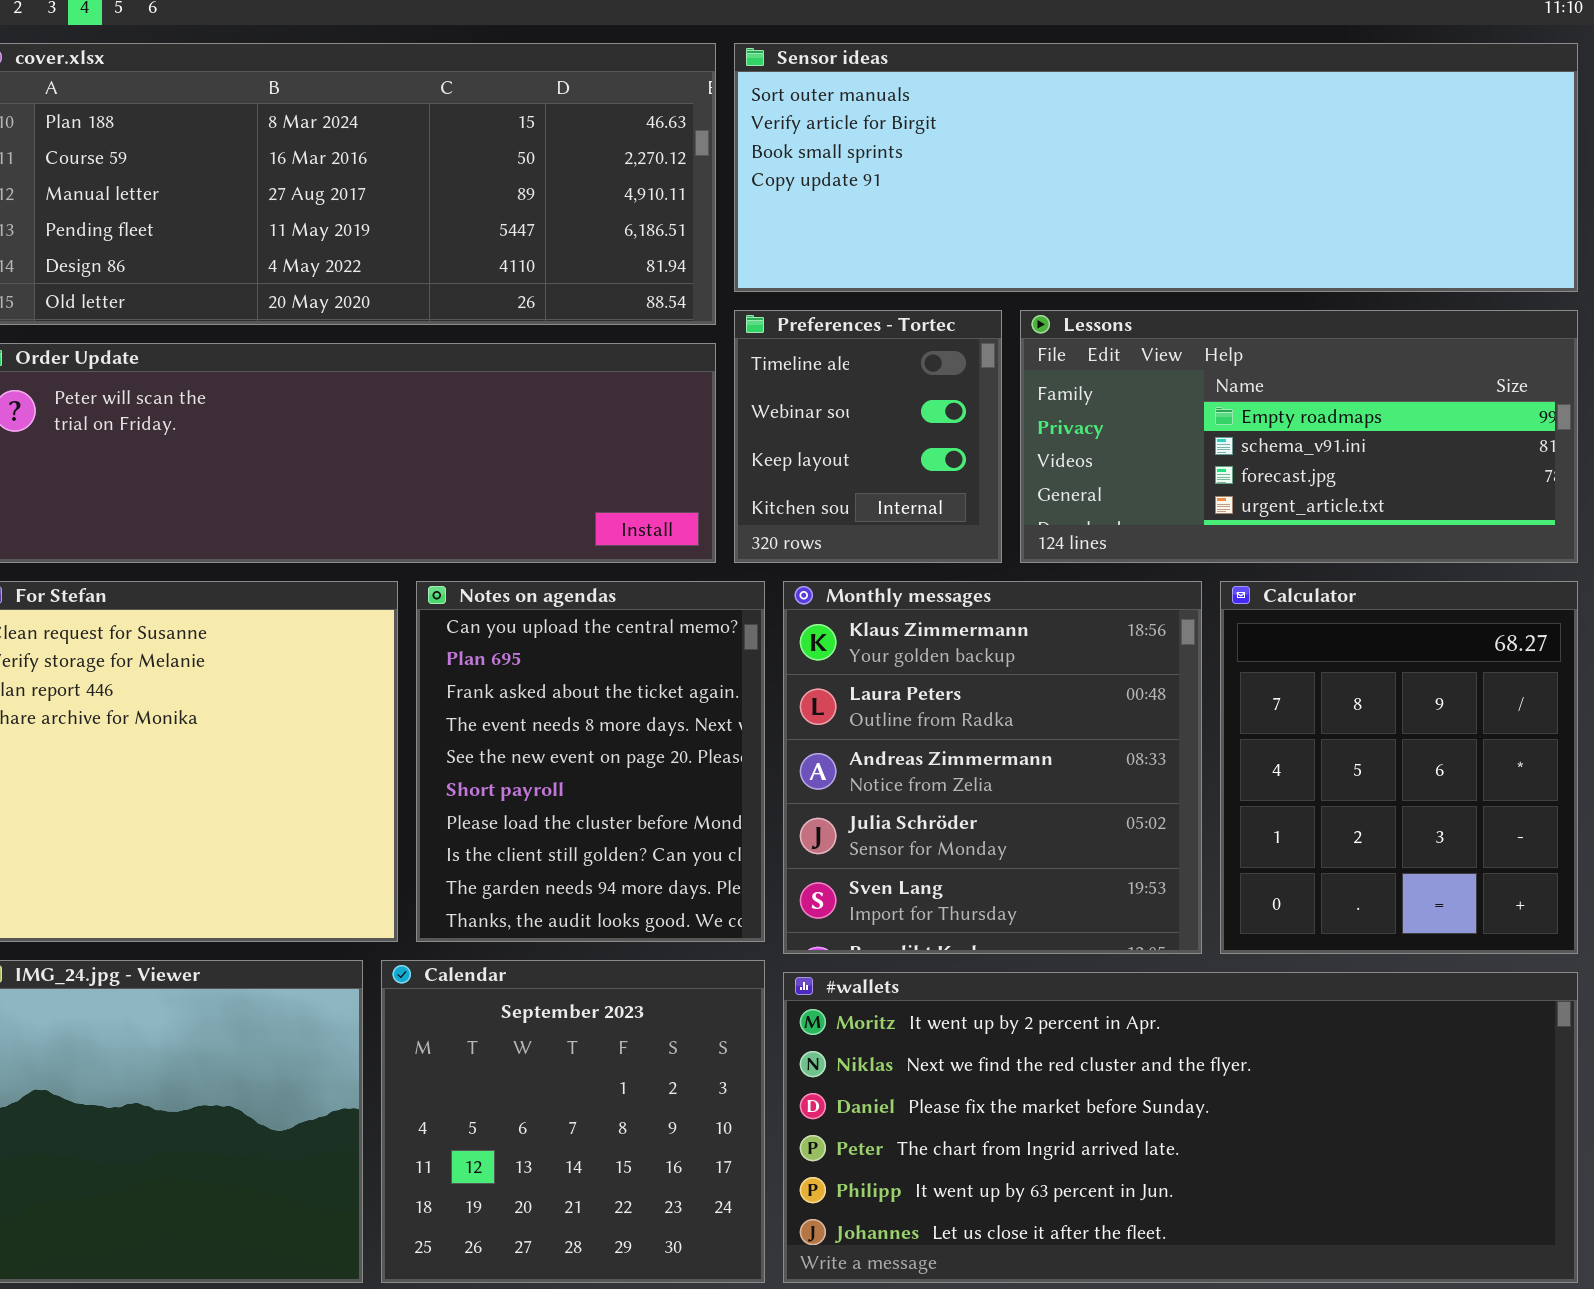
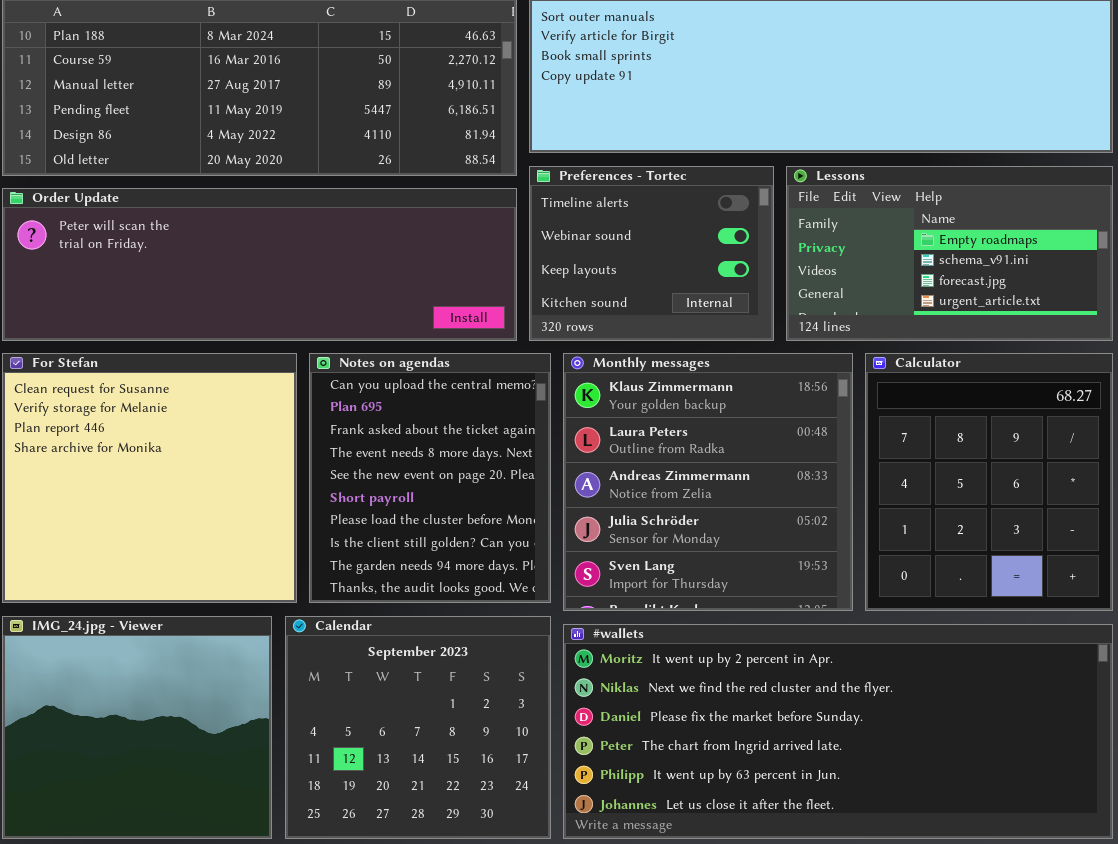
Preferences - Tortec: [734,310,1002,563] -> [529,166,774,341], resized
Lessons: [1020,310,1578,563] -> [786,166,1113,341], resized

